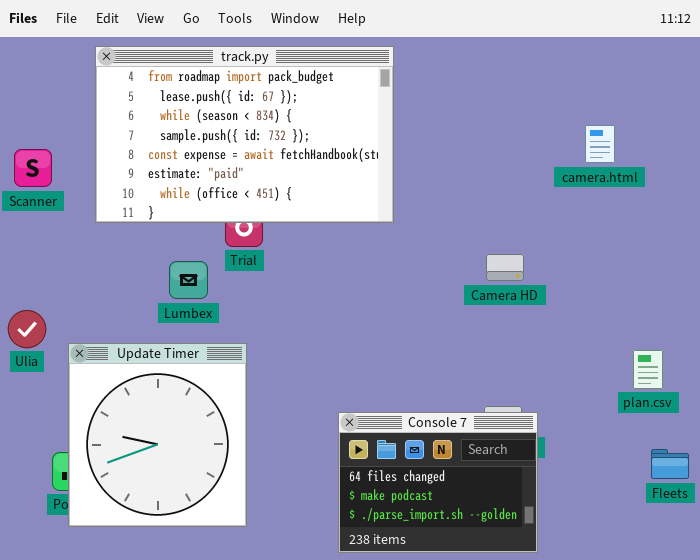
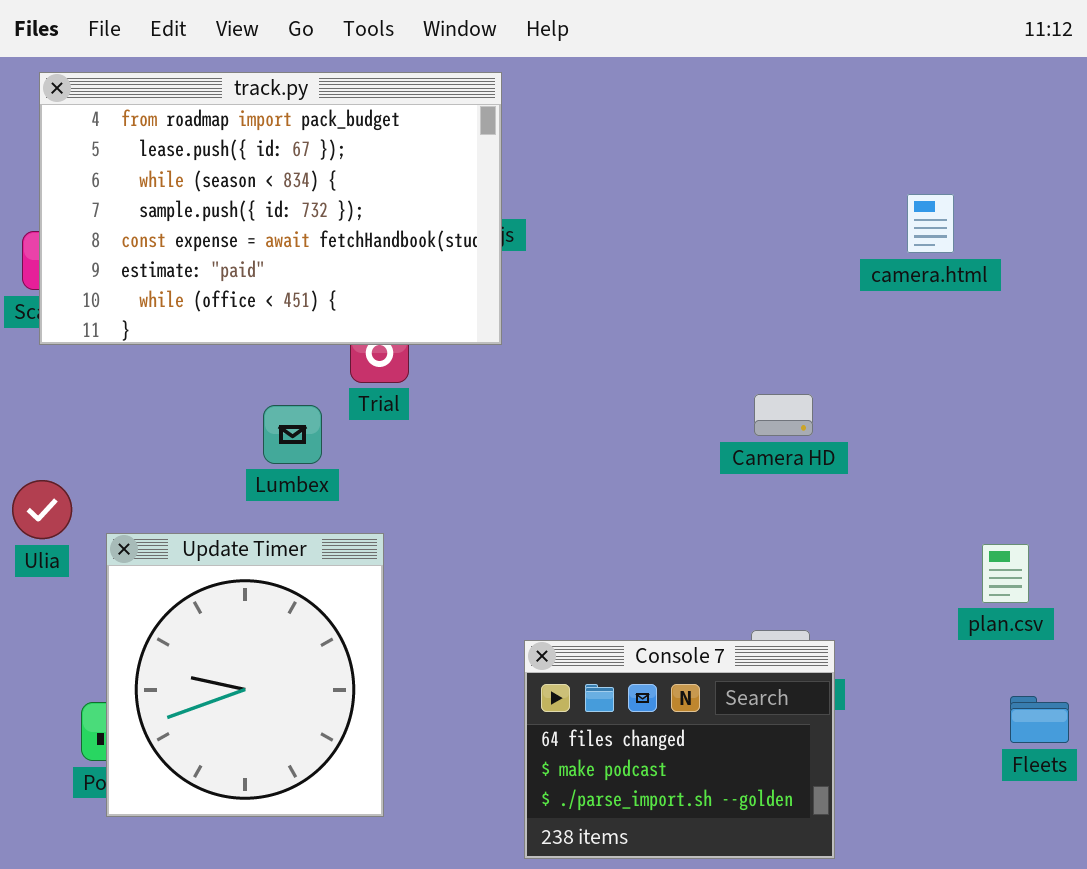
track.py: [95,46,394,223] -> [39,72,502,345], moved

